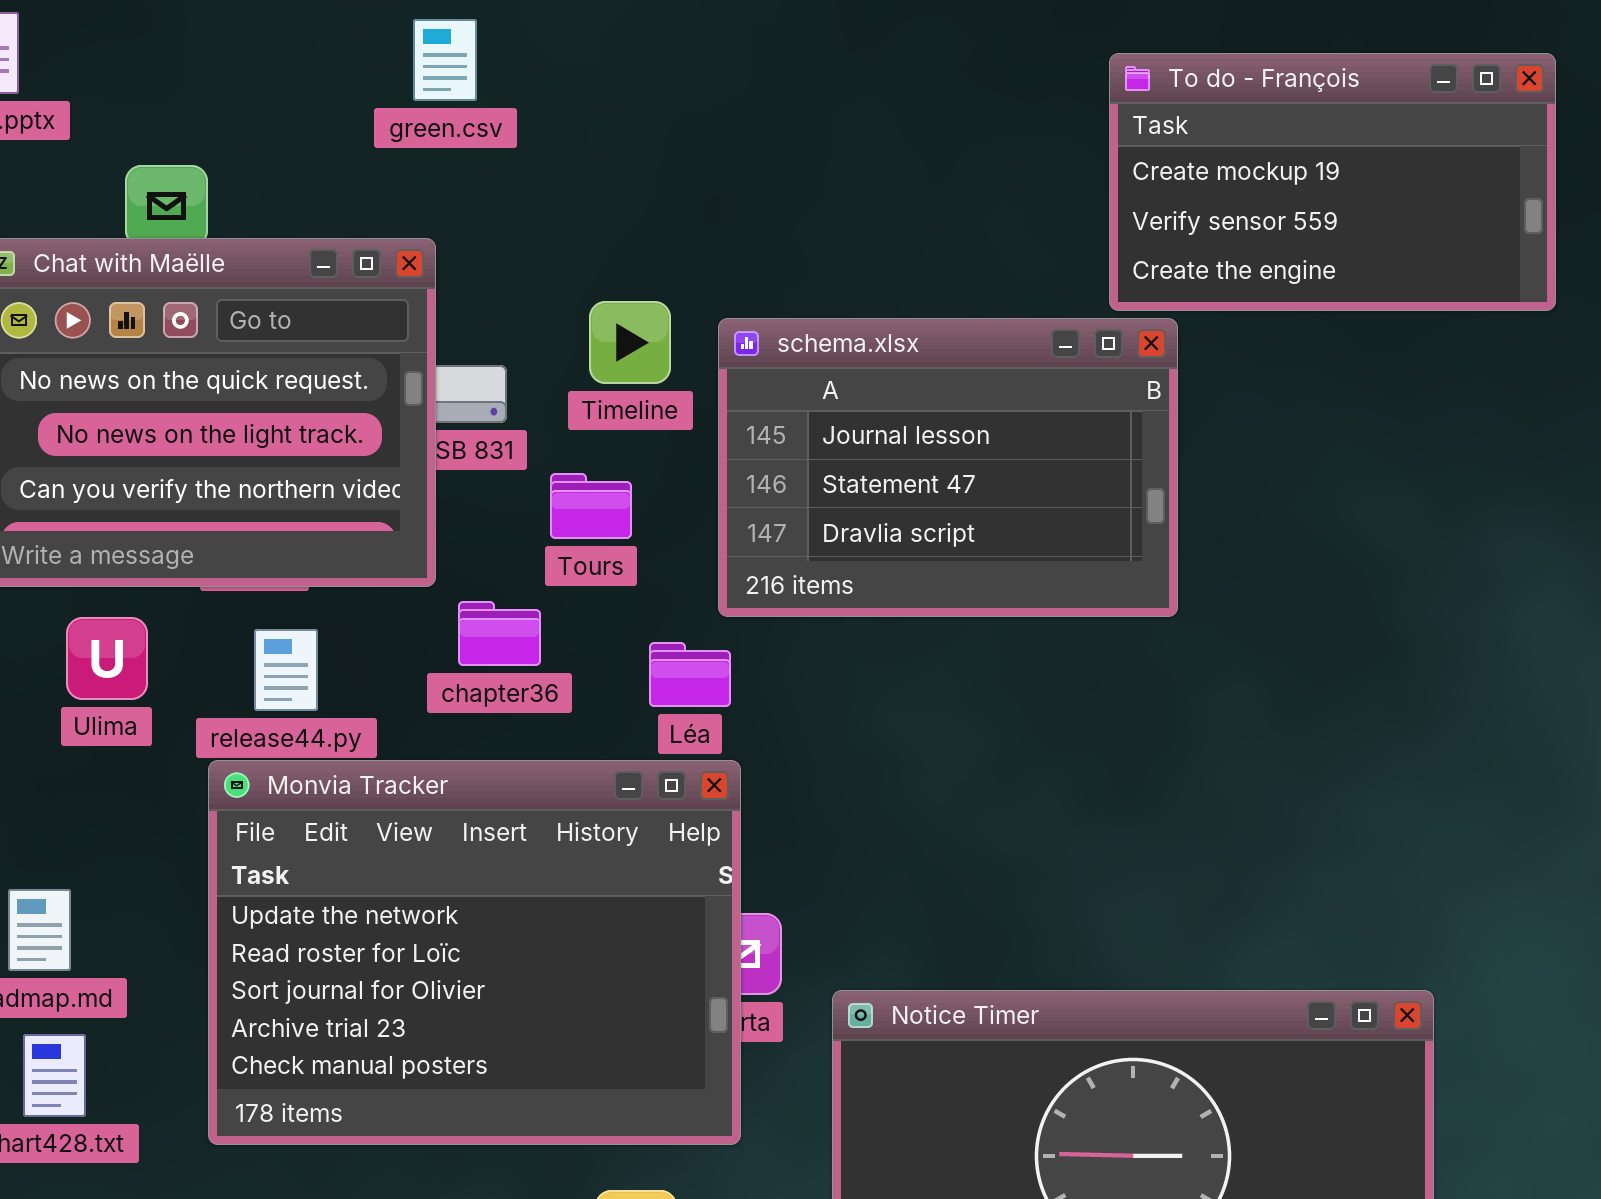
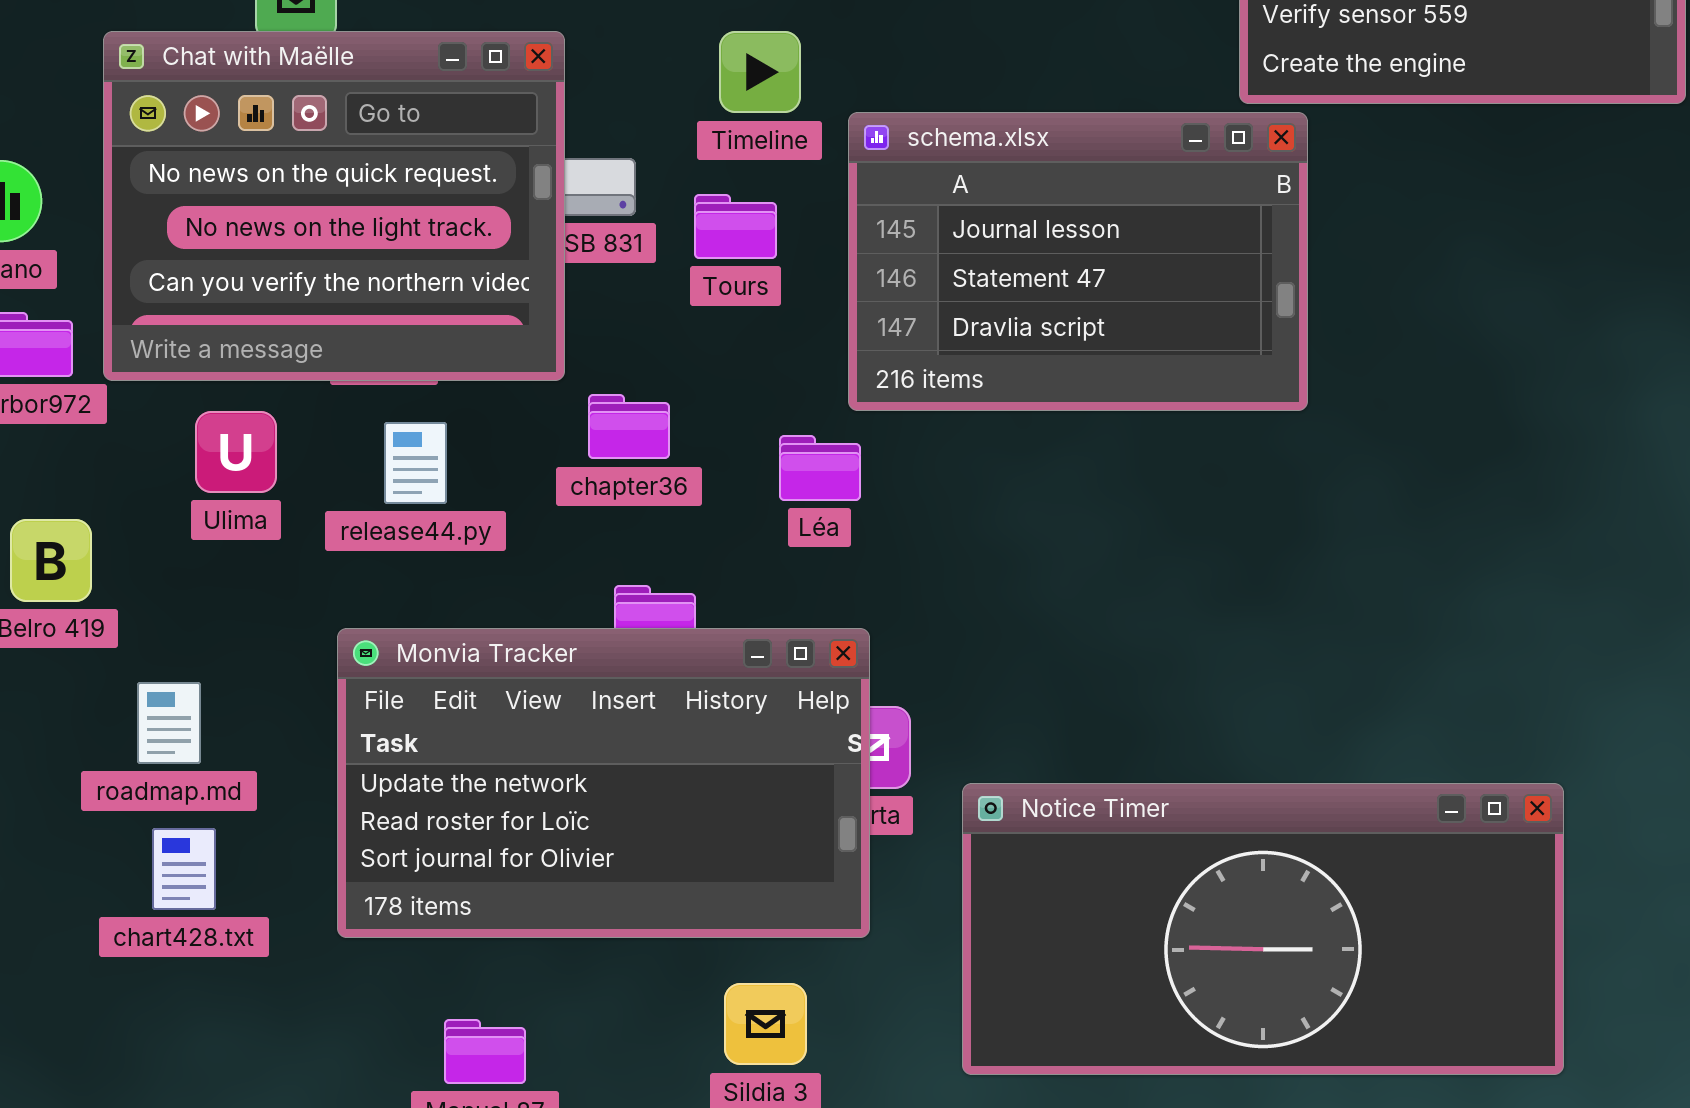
Timeline: [589,301,671,384] -> [719,31,801,113], moved
Tours: [550,473,632,539] -> [694,194,777,259], moved
Monvia Tracker: [208,760,741,1145] -> [337,628,870,938], resized

